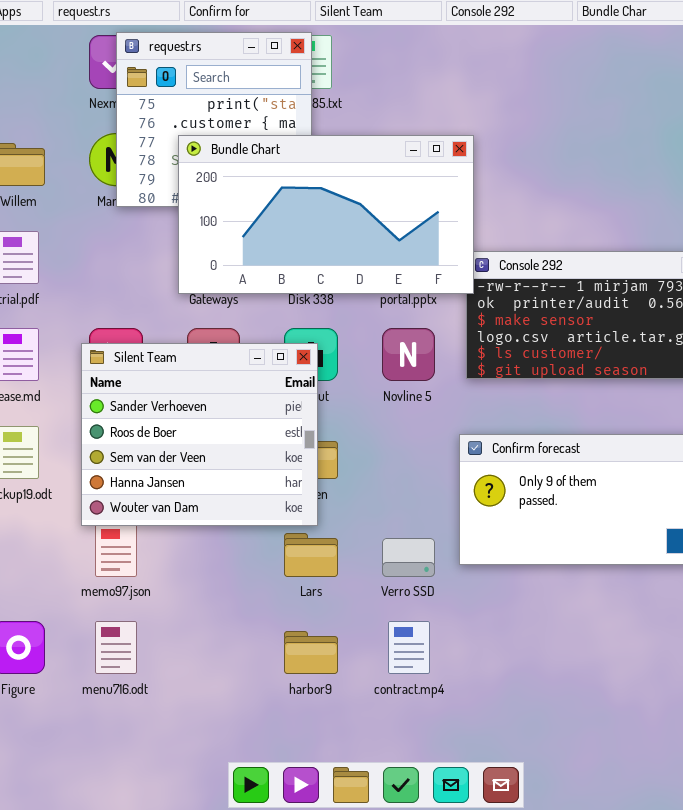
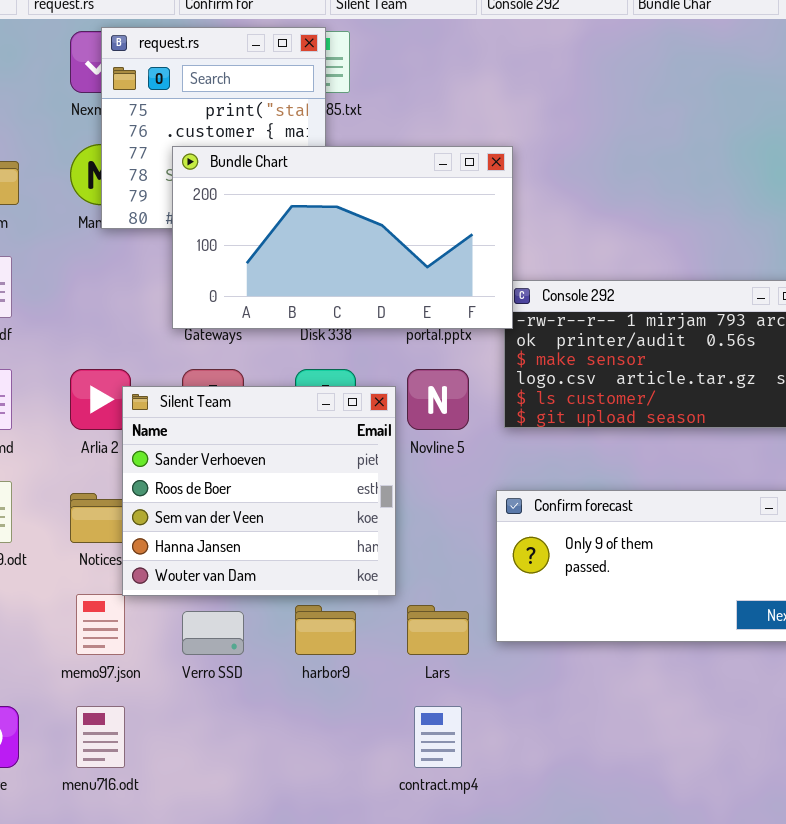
Silent Team: [81,343,318,526] -> [122,386,396,596], moved
Lars: [284,533,338,577] -> [407,605,469,655], moved
Verro SSD: [382,538,435,577] -> [182,611,244,655], moved
harbor9: [284,631,338,674] -> [295,605,356,655], moved

